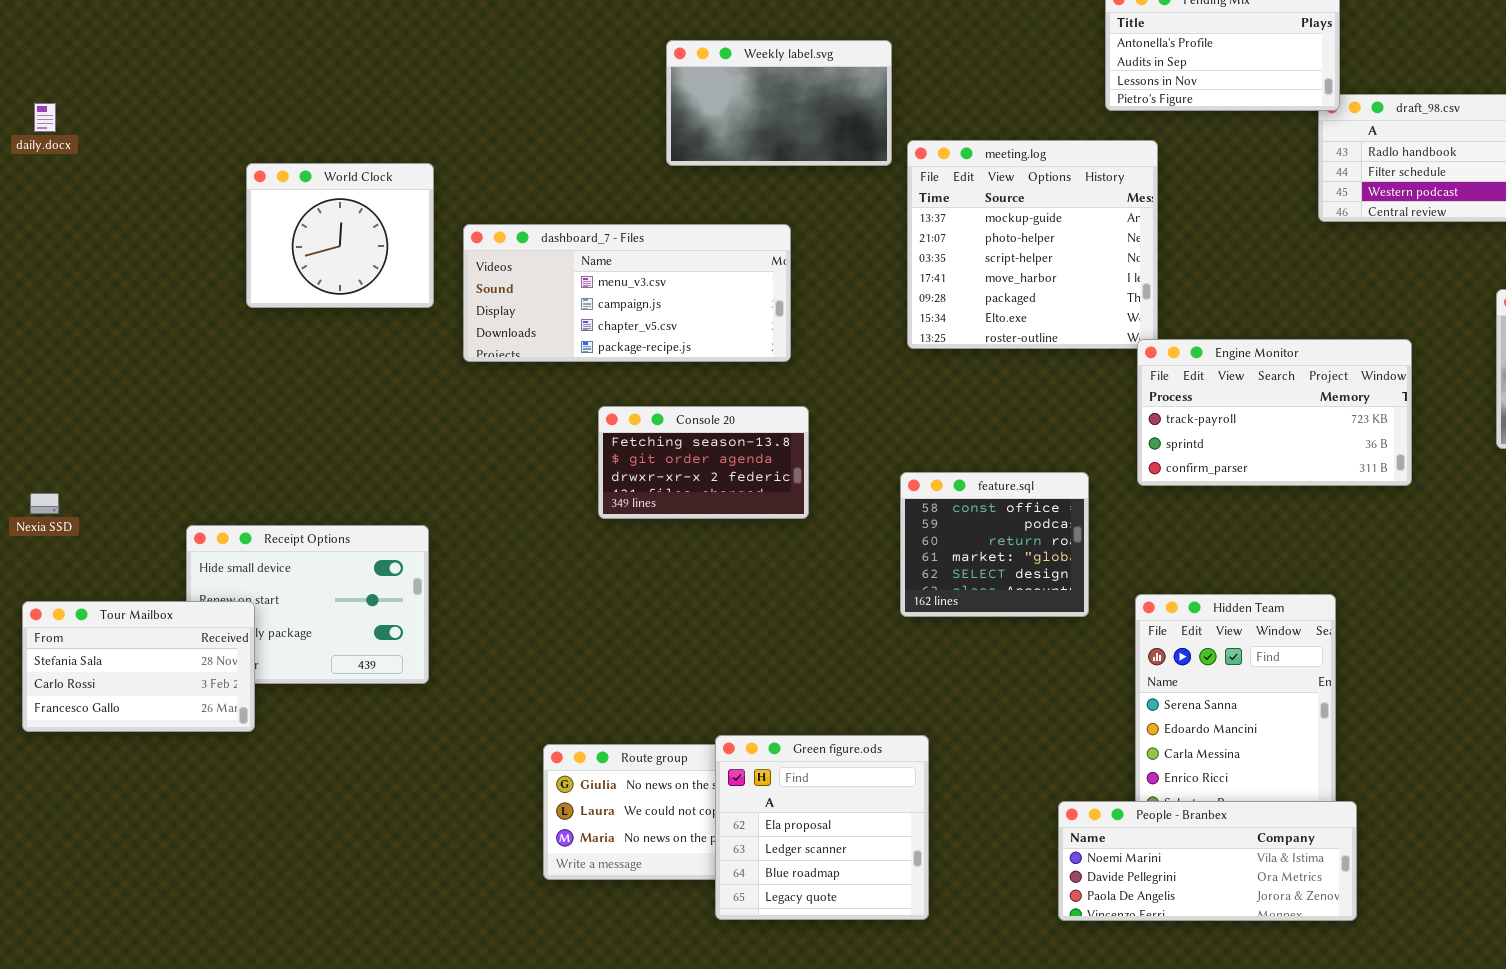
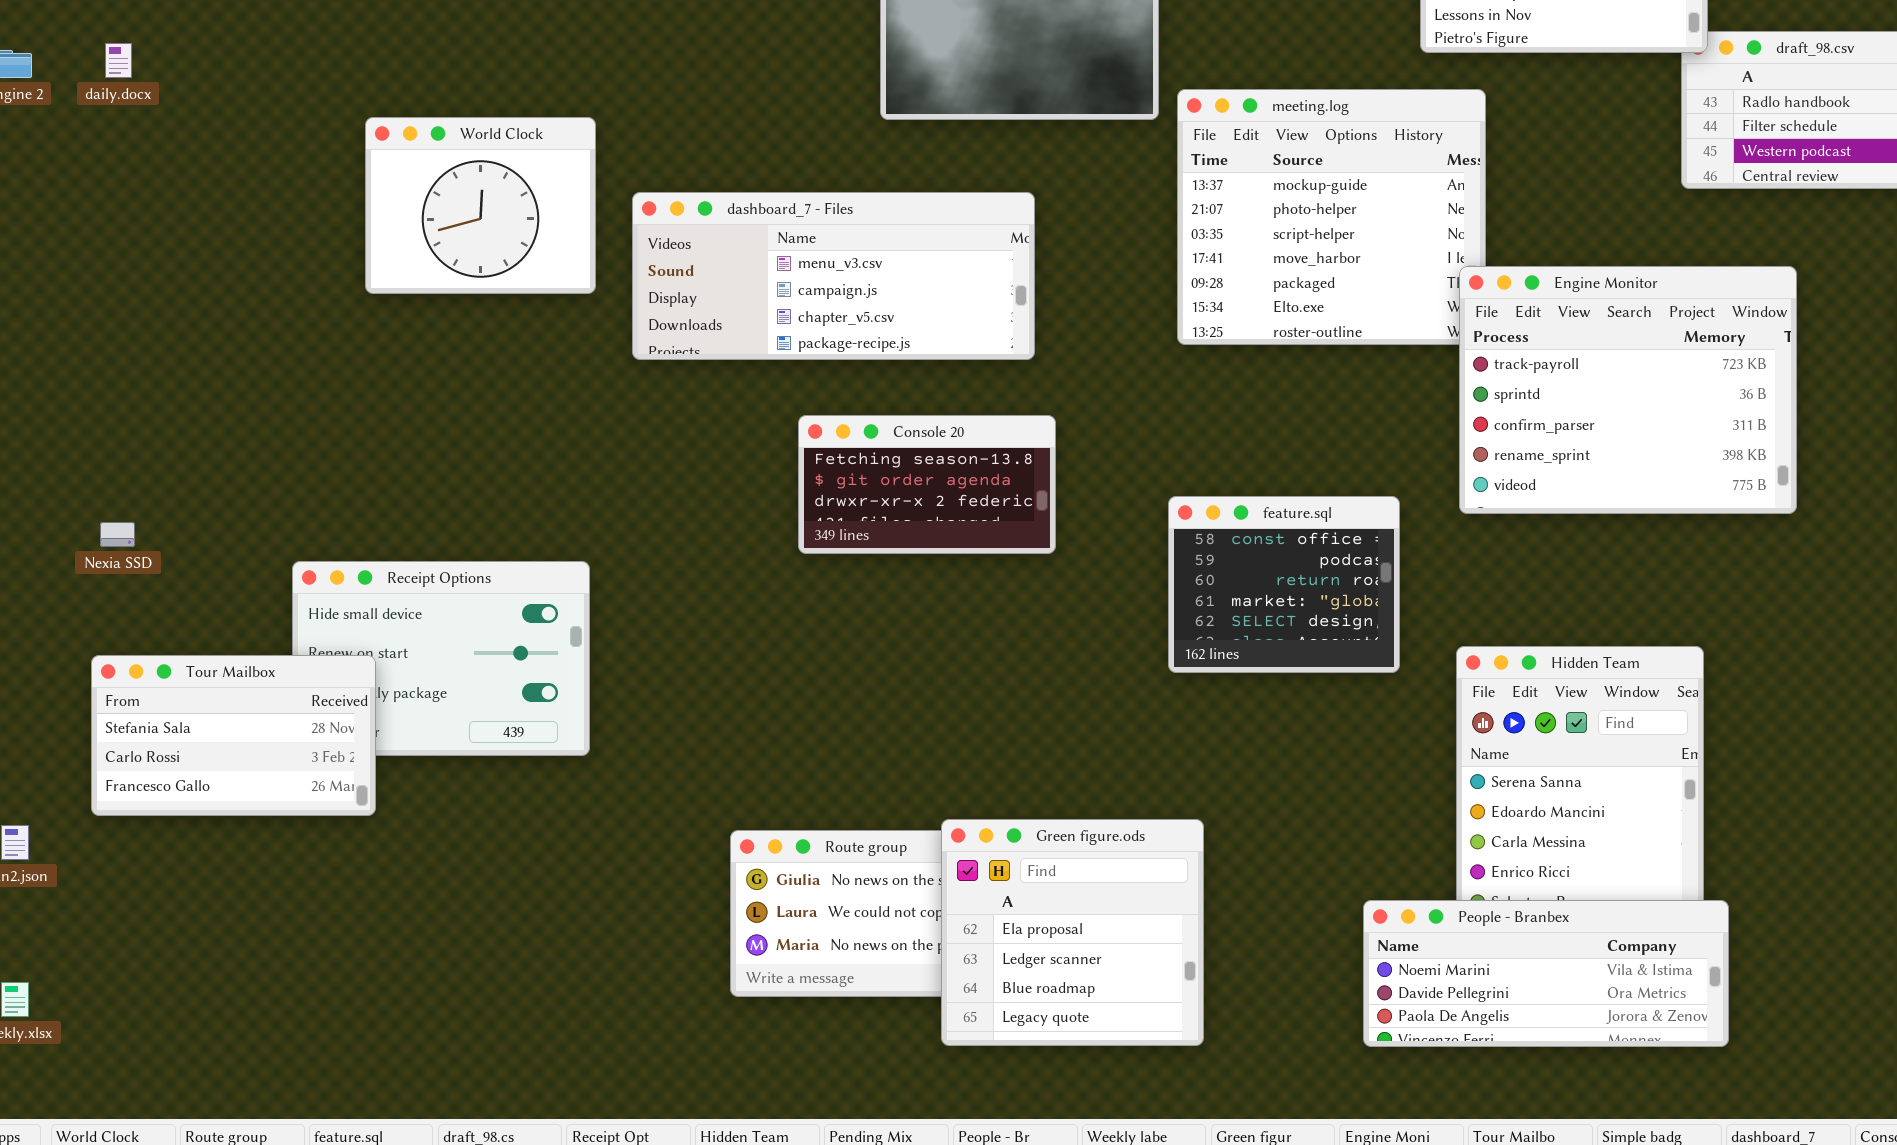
Engine Monitor: [1137,339,1412,486] -> [1459,266,1797,514], resized

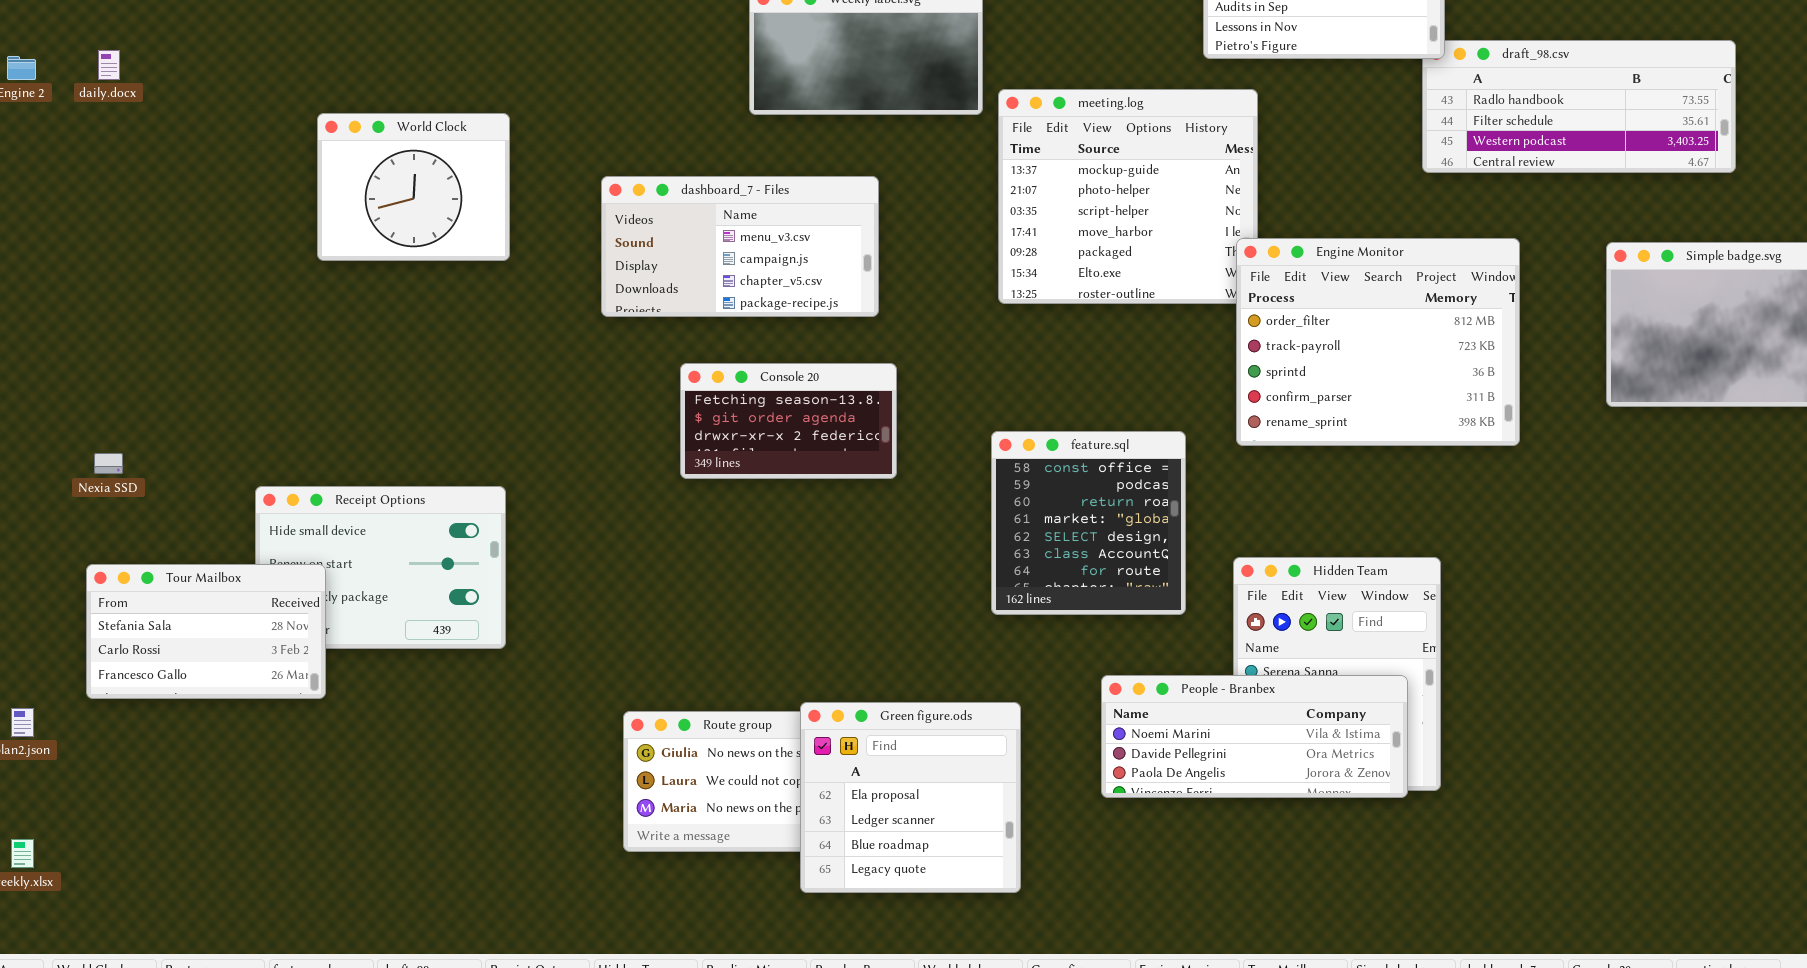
dashboard_7 - Files: [632,192,1035,360] -> [601,176,879,317], resized
Engine Monitor: [1459,266,1797,514] -> [1236,238,1520,446], scrolled up 1 row
feature.sql: [1168,496,1400,673] -> [991,431,1186,615], resized
People - Branbex: [1363,900,1729,1047] -> [1101,675,1408,798], moved

